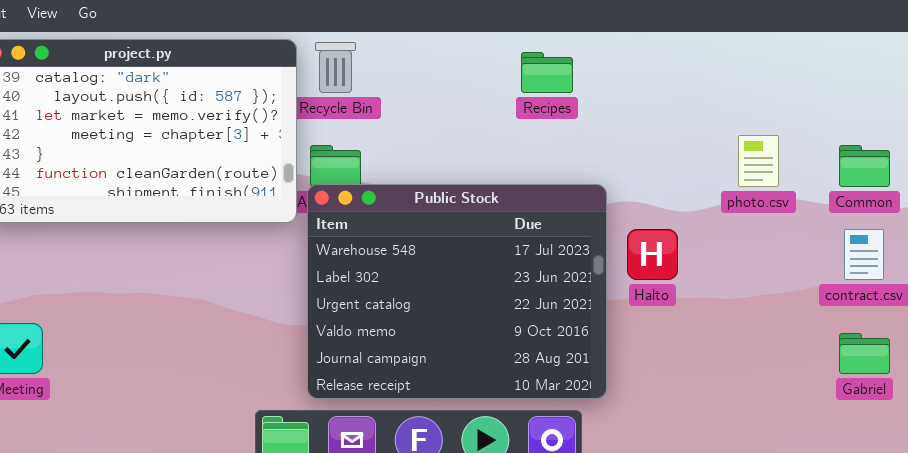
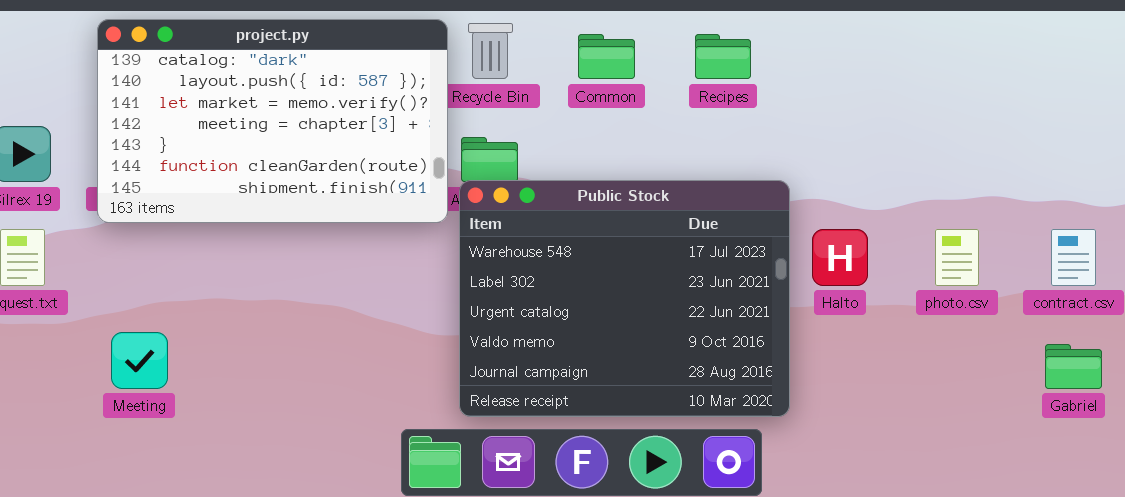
photo.csv: [738,135,779,187] -> [935,229,979,286], moved
Common: [839,145,890,187] -> [578,34,635,79], moved

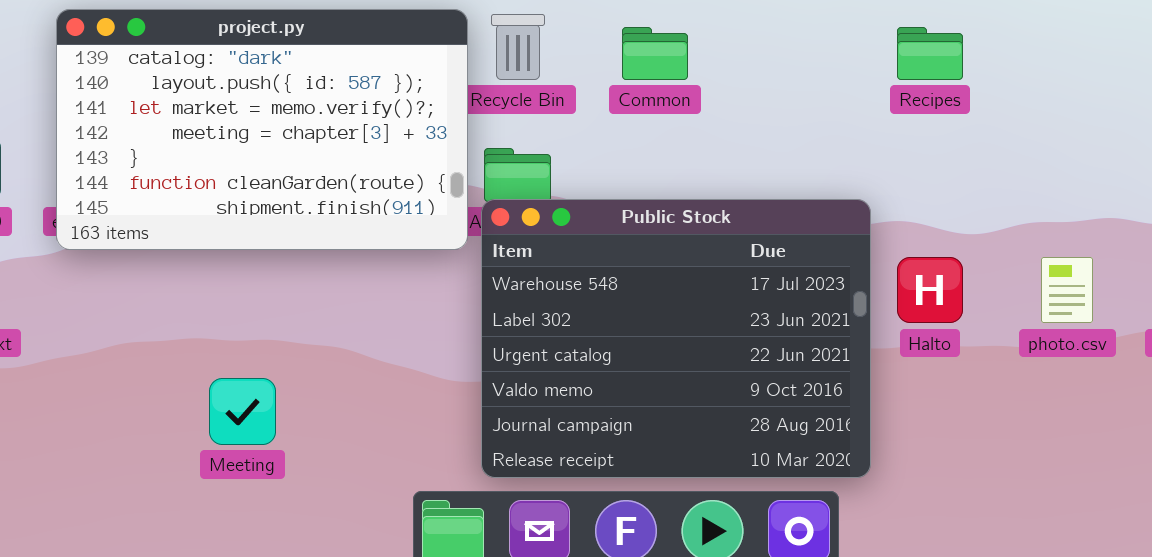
Recipes: [695,34,751,79] -> [897,27,963,80], moved
Meeting: [111,332,168,389] -> [209,378,276,445], moved

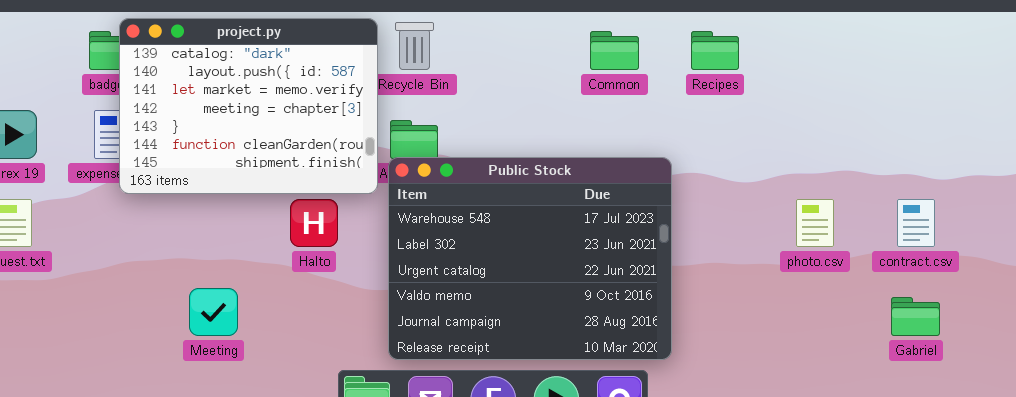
project.py: [56,9,468,250] -> [119,18,378,194], resized
Common: [622,27,688,80] -> [590,31,639,70], moved
Halto: [897,257,963,323] -> [290,199,338,247], moved

